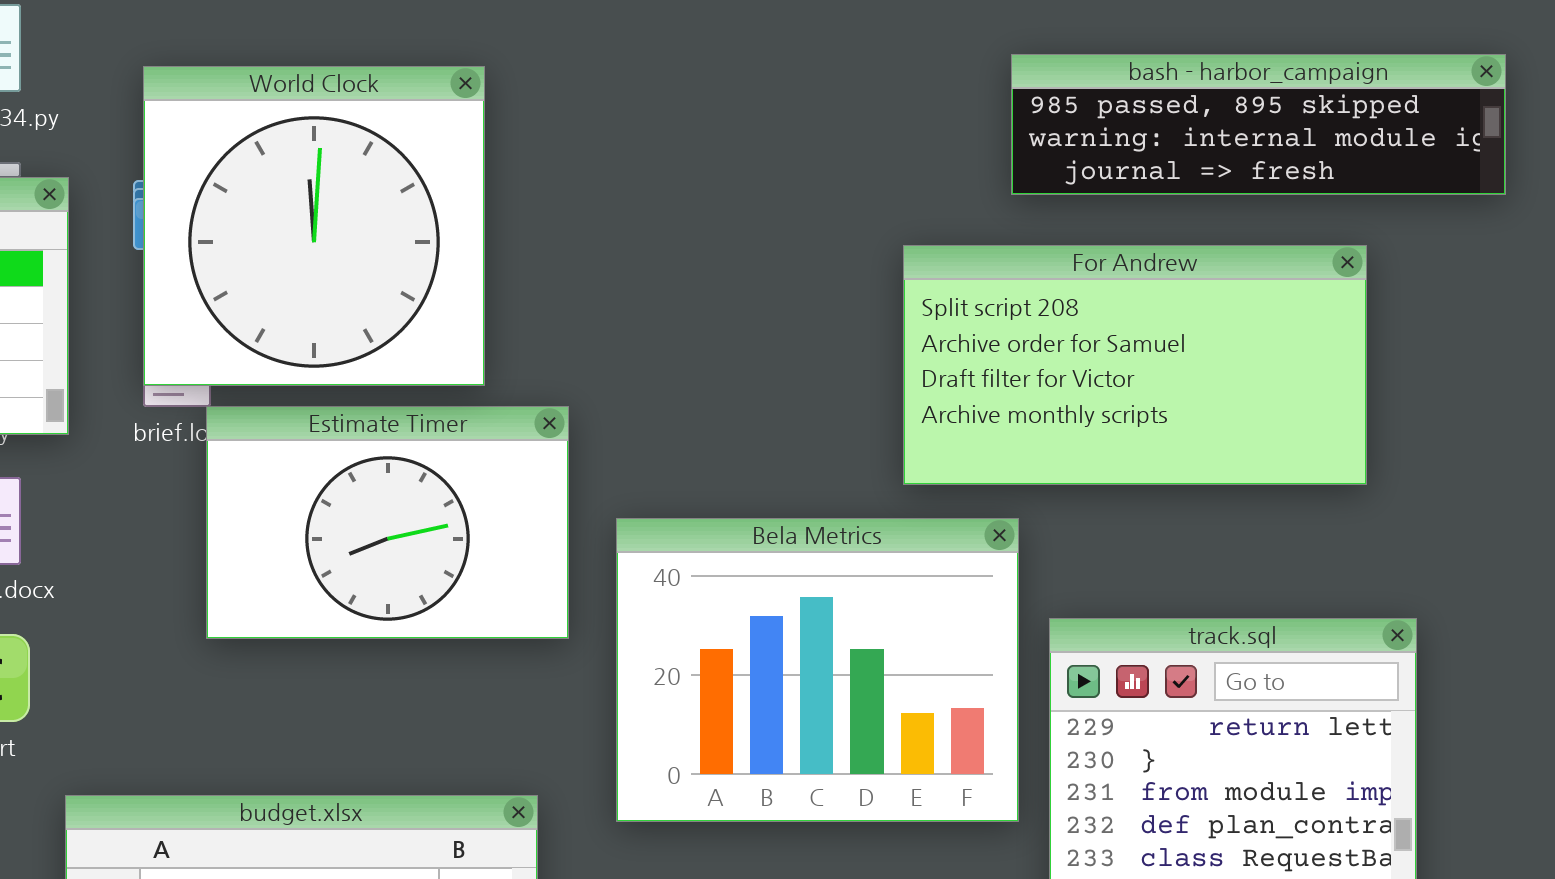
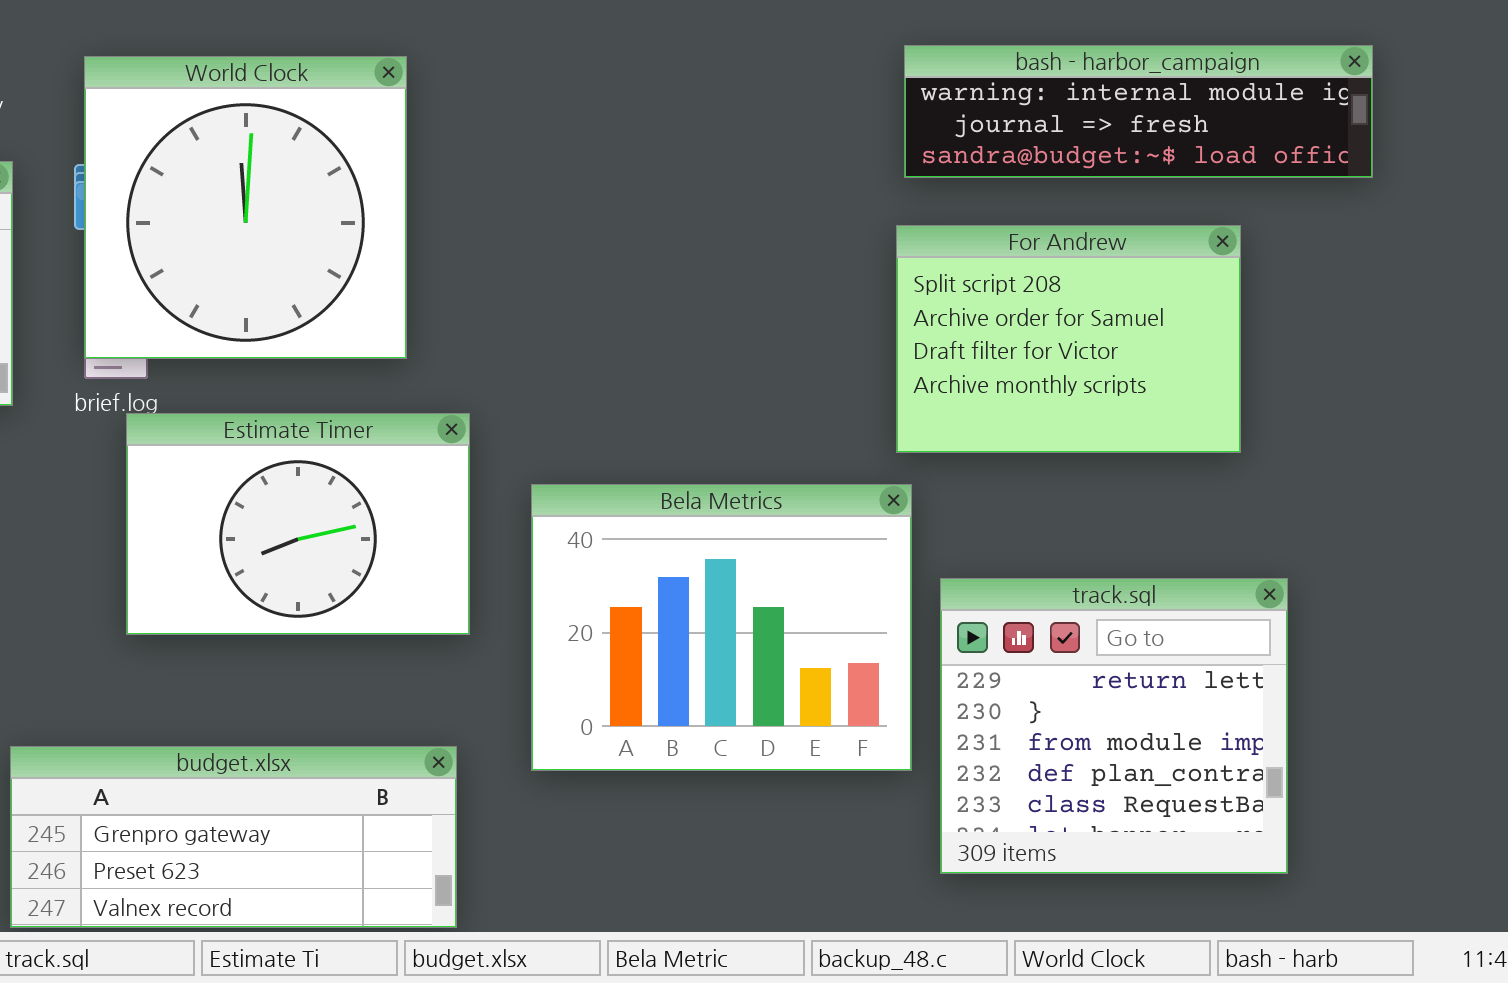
bash - harbor_campaign: [1011,54,1506,195] -> [904,45,1373,178], scrolled down 1 row
For Andrew: [903,245,1367,485] -> [896,225,1241,453], resized
Estimate Timer: [206,406,569,639] -> [126,413,470,635], moved

